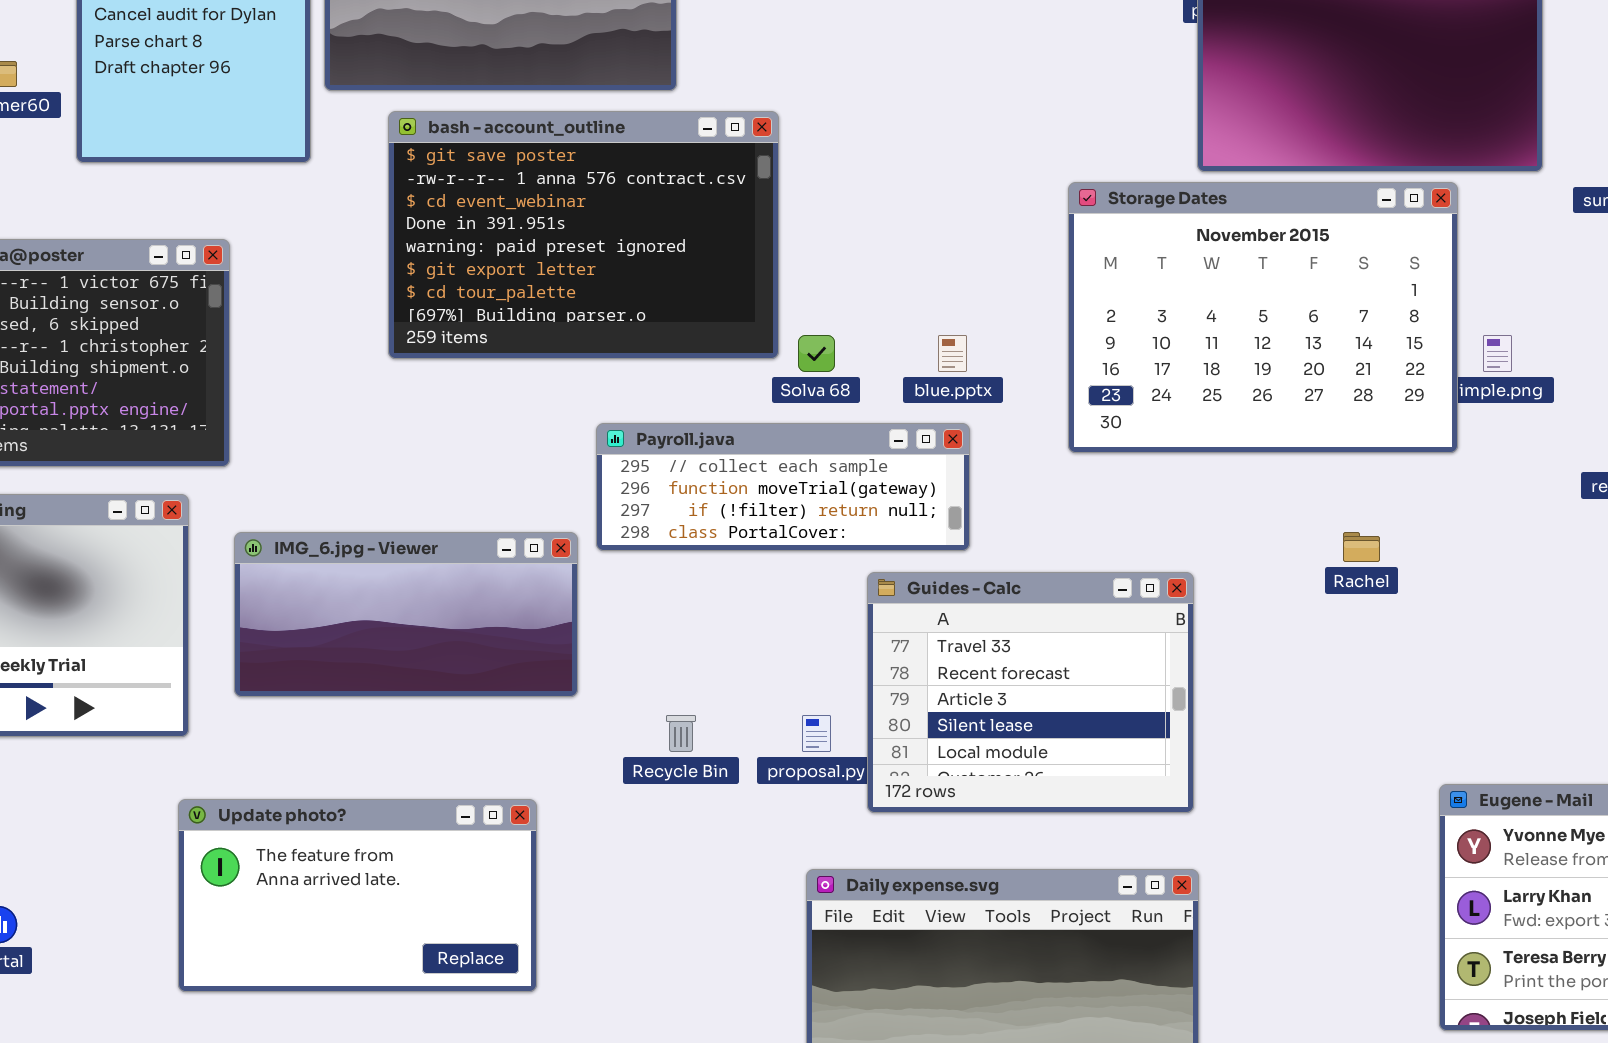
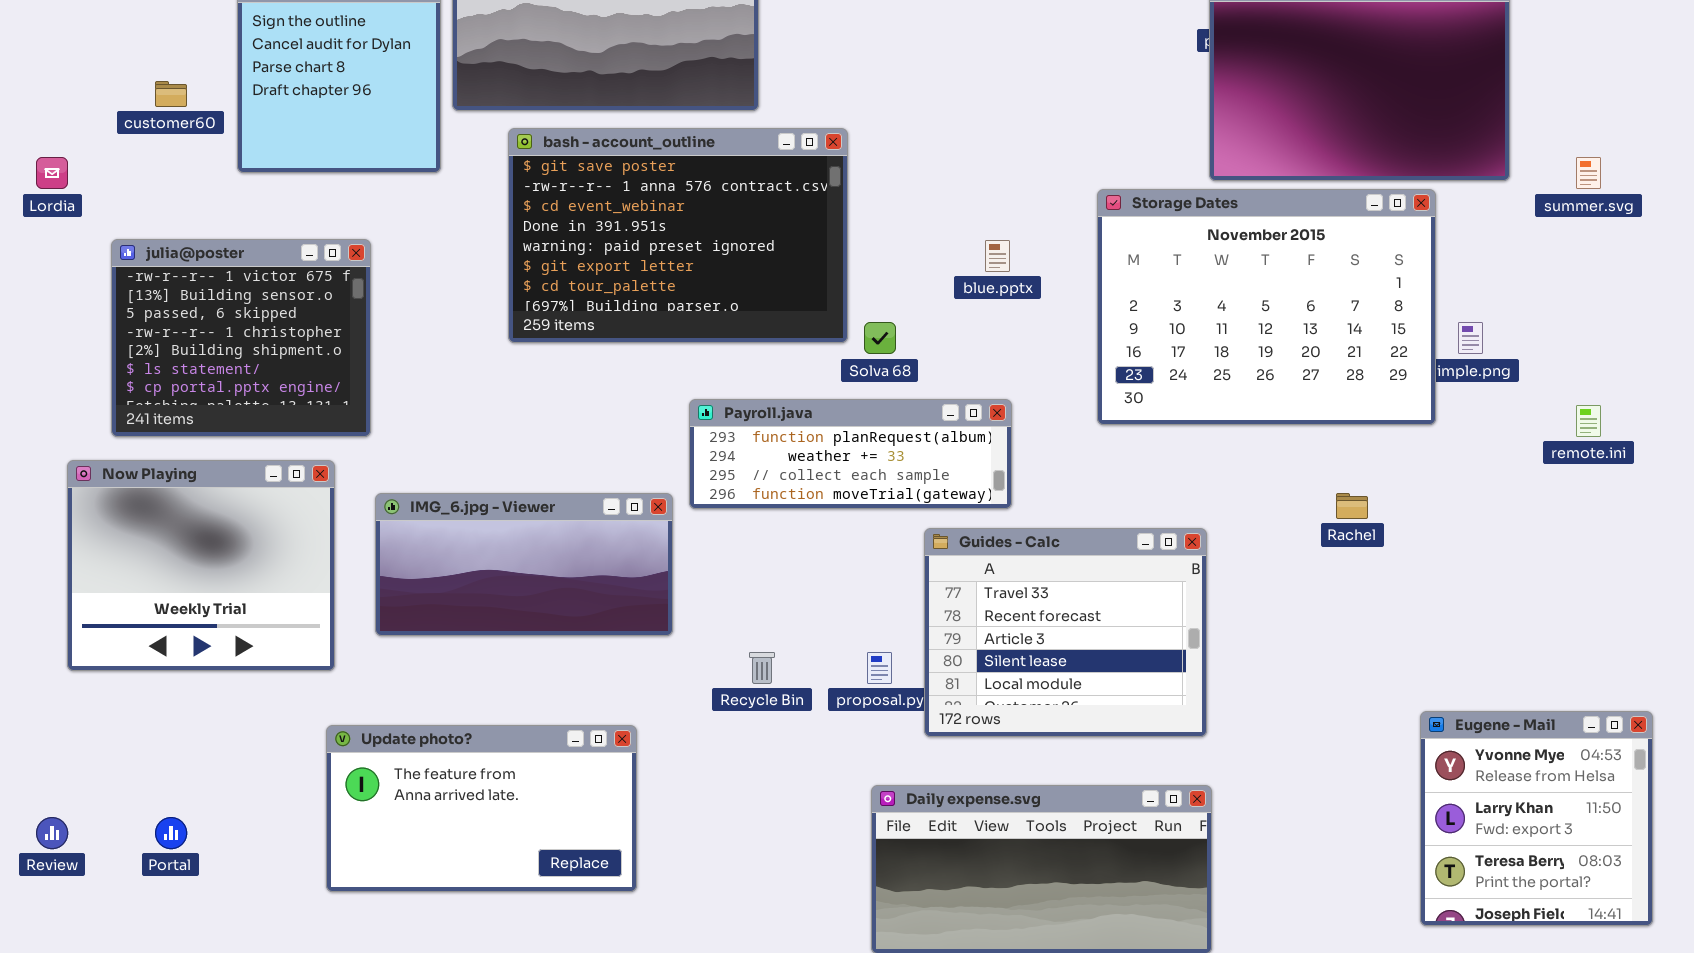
blue.pptx: [938,335,967,372] -> [985,240,1010,272], moved
Payroll.java: [596,423,970,551] -> [689,399,1012,509], scrolled up 2 rows

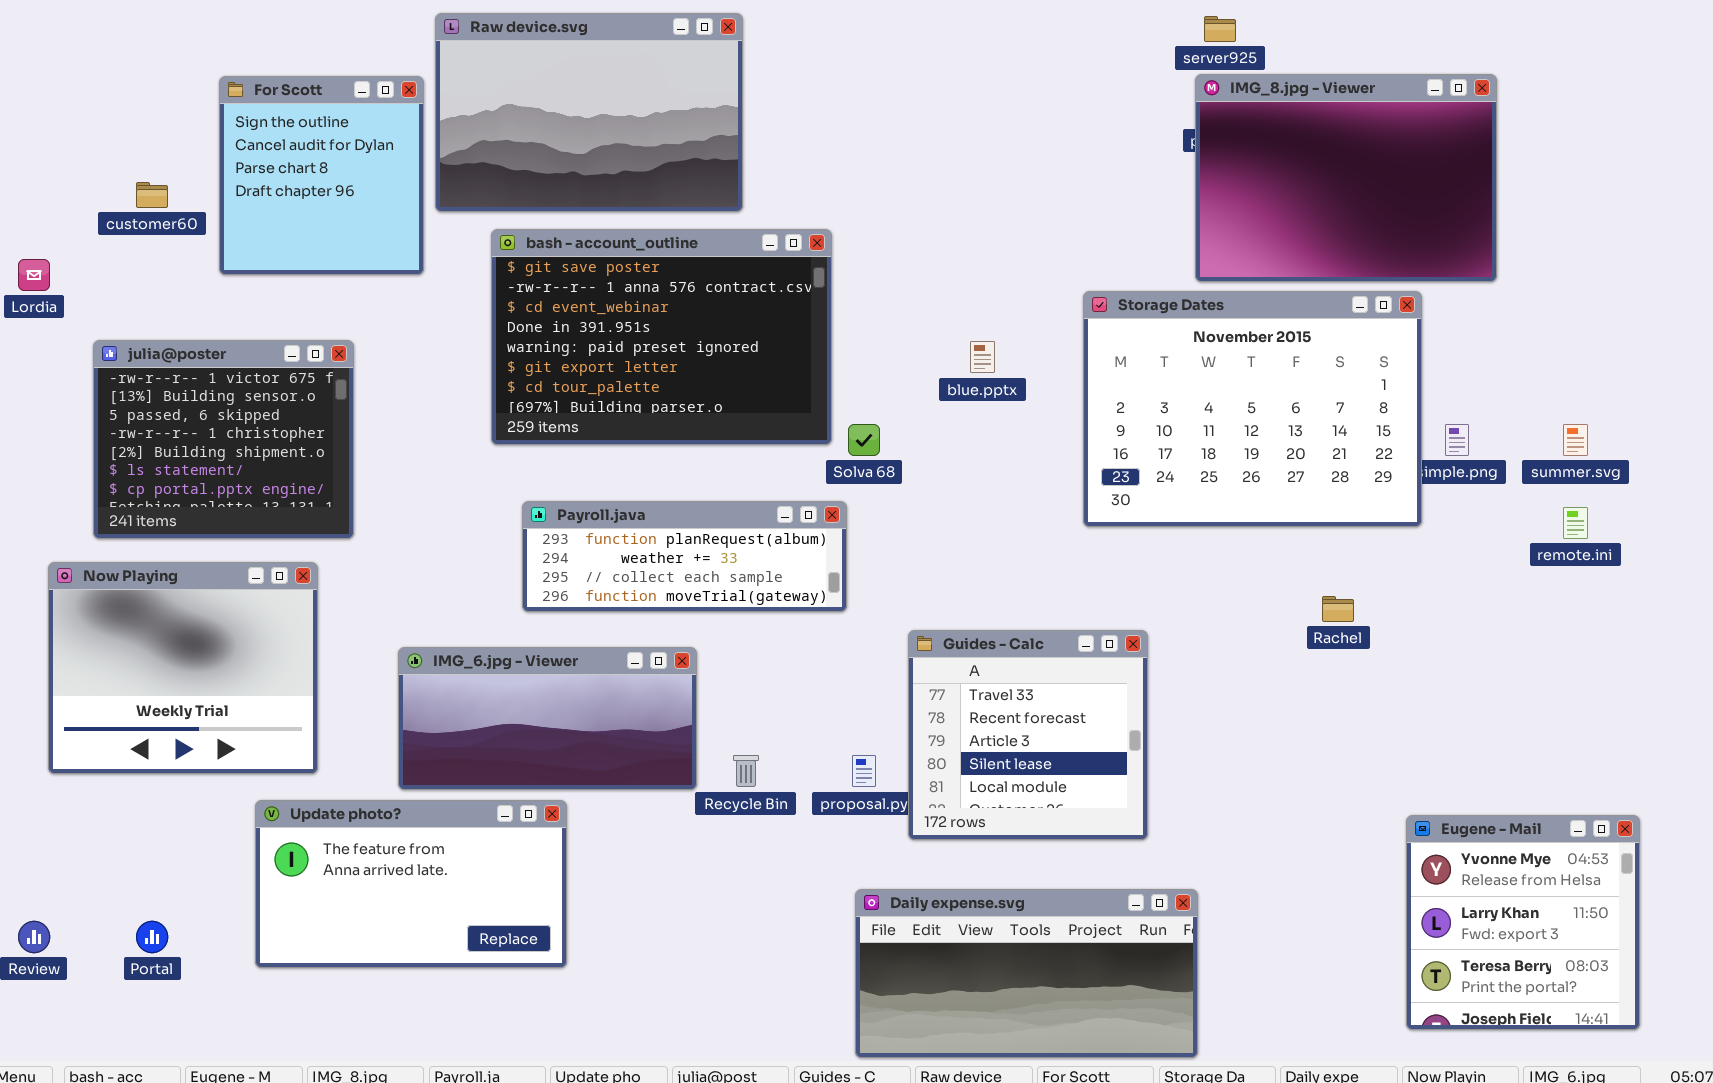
summer.svg: [1576,157,1601,189] -> [1563,424,1588,456], moved
Payroll.java: [689,399,1012,509] -> [522,501,847,612], moved
IMG_6.jpg - Viewer: [375,493,673,636] -> [398,647,697,790], moved
Guides - Calc: [924,528,1207,737] -> [908,630,1148,840], resized
Update photo?: [326,725,637,892] -> [255,800,567,968], moved

